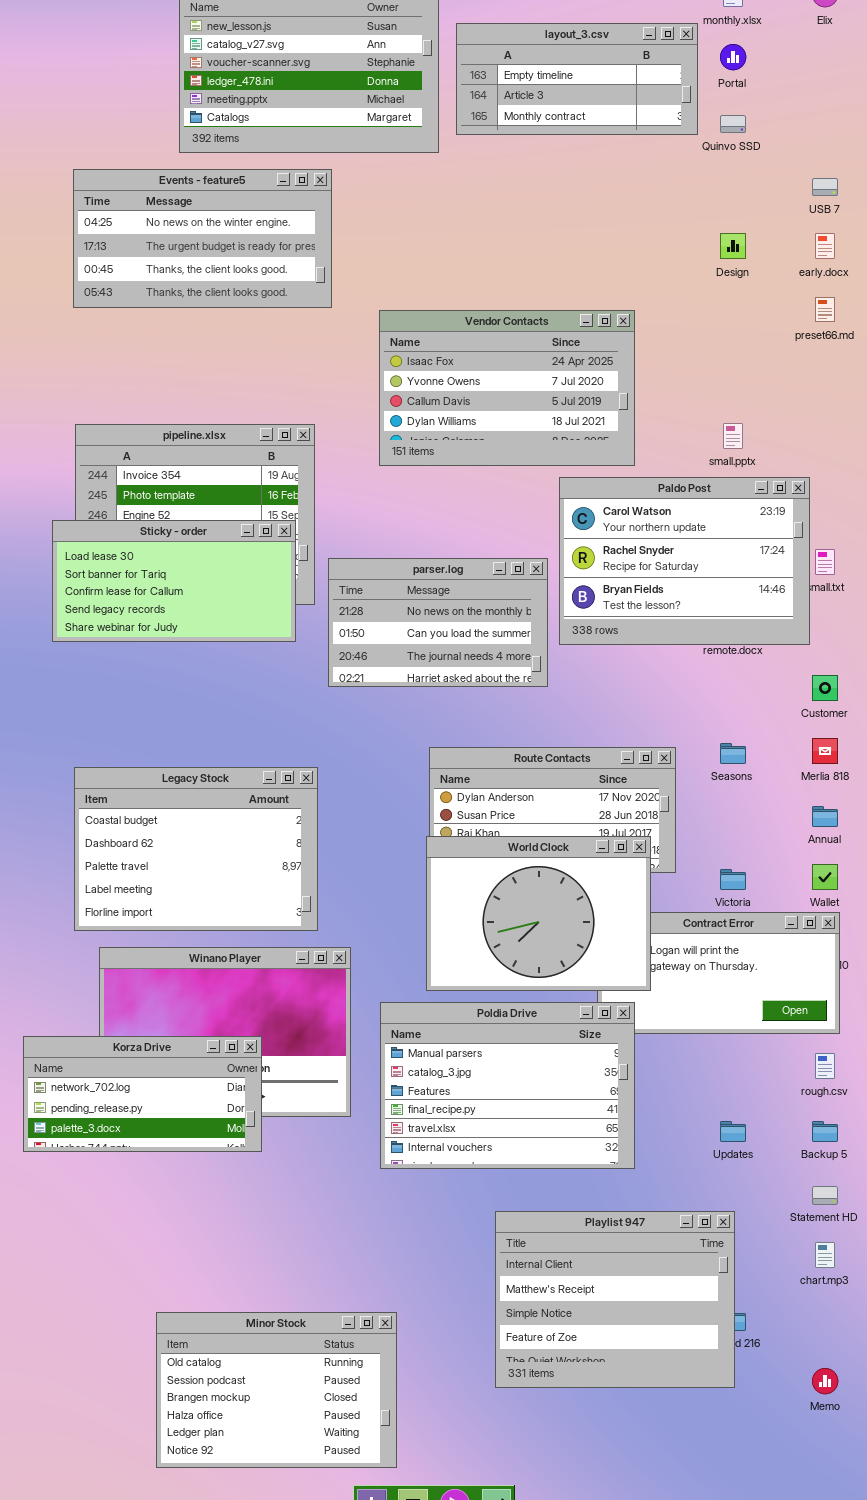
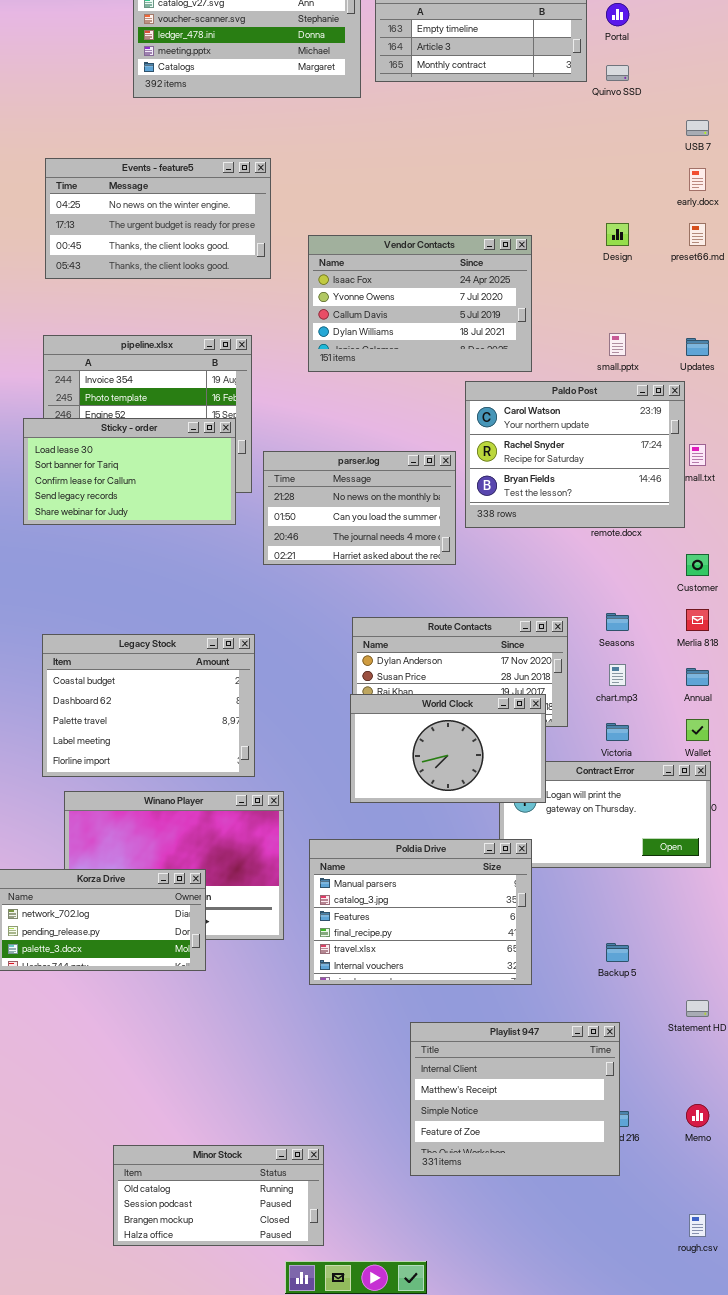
Events - feature5: [73,169,332,308] -> [45,158,271,279], moved
Design: [720,233,746,259] -> [606,223,629,246], moved
World Clock: [426,836,651,991] -> [350,694,546,803], resized
rough.csv: [815,1053,835,1079] -> [689,1214,706,1237], moved
Updates: [720,1121,746,1142] -> [686,338,709,356], moved
Backup 5: [812,1121,838,1142] -> [606,943,629,962], moved
chart.mp3: [815,1242,835,1268] -> [609,664,626,686], moved
Minor Stock: [156,1312,397,1468] -> [113,1145,324,1246], resized
Memo: [812,1368,838,1394] -> [686,1104,709,1127], moved

